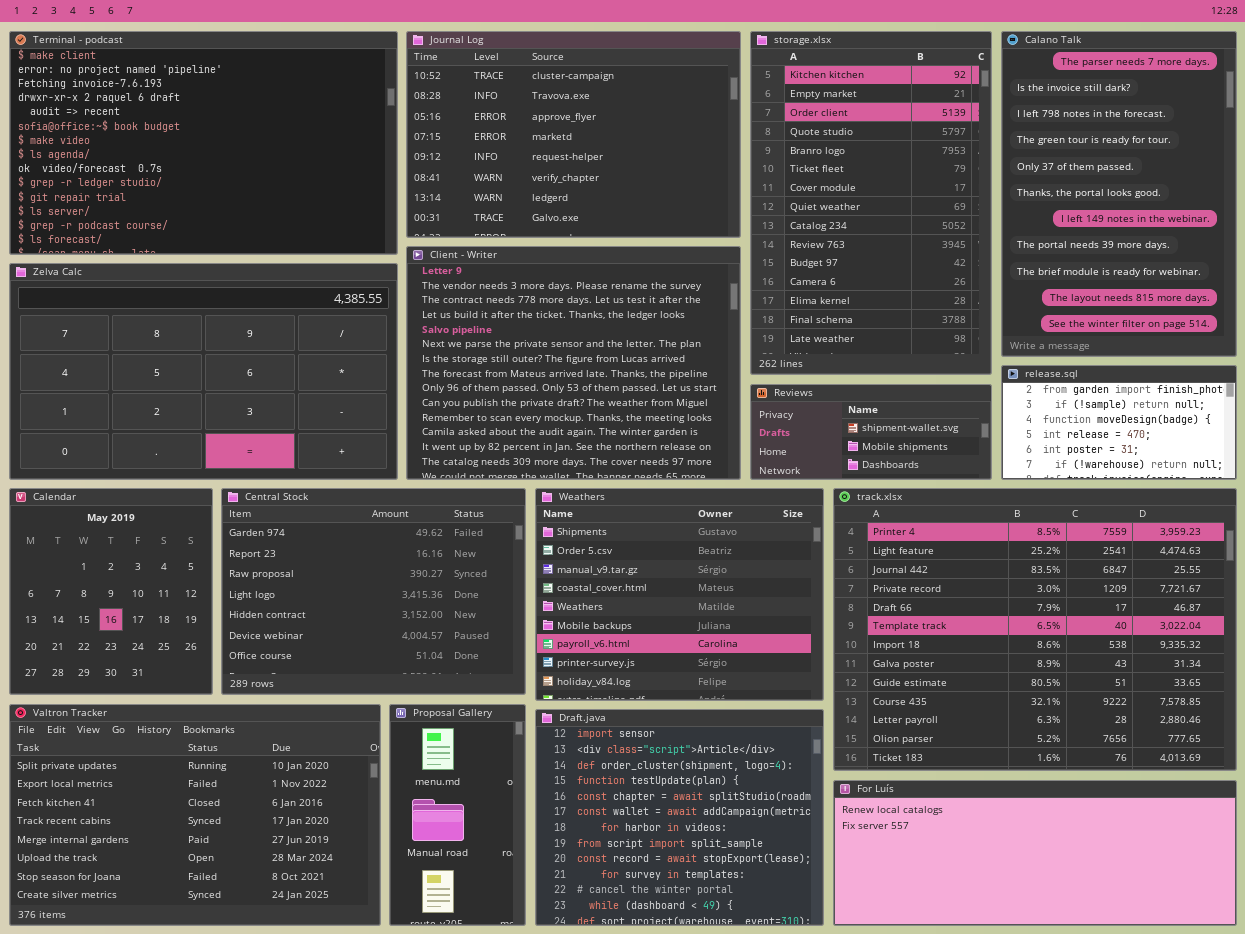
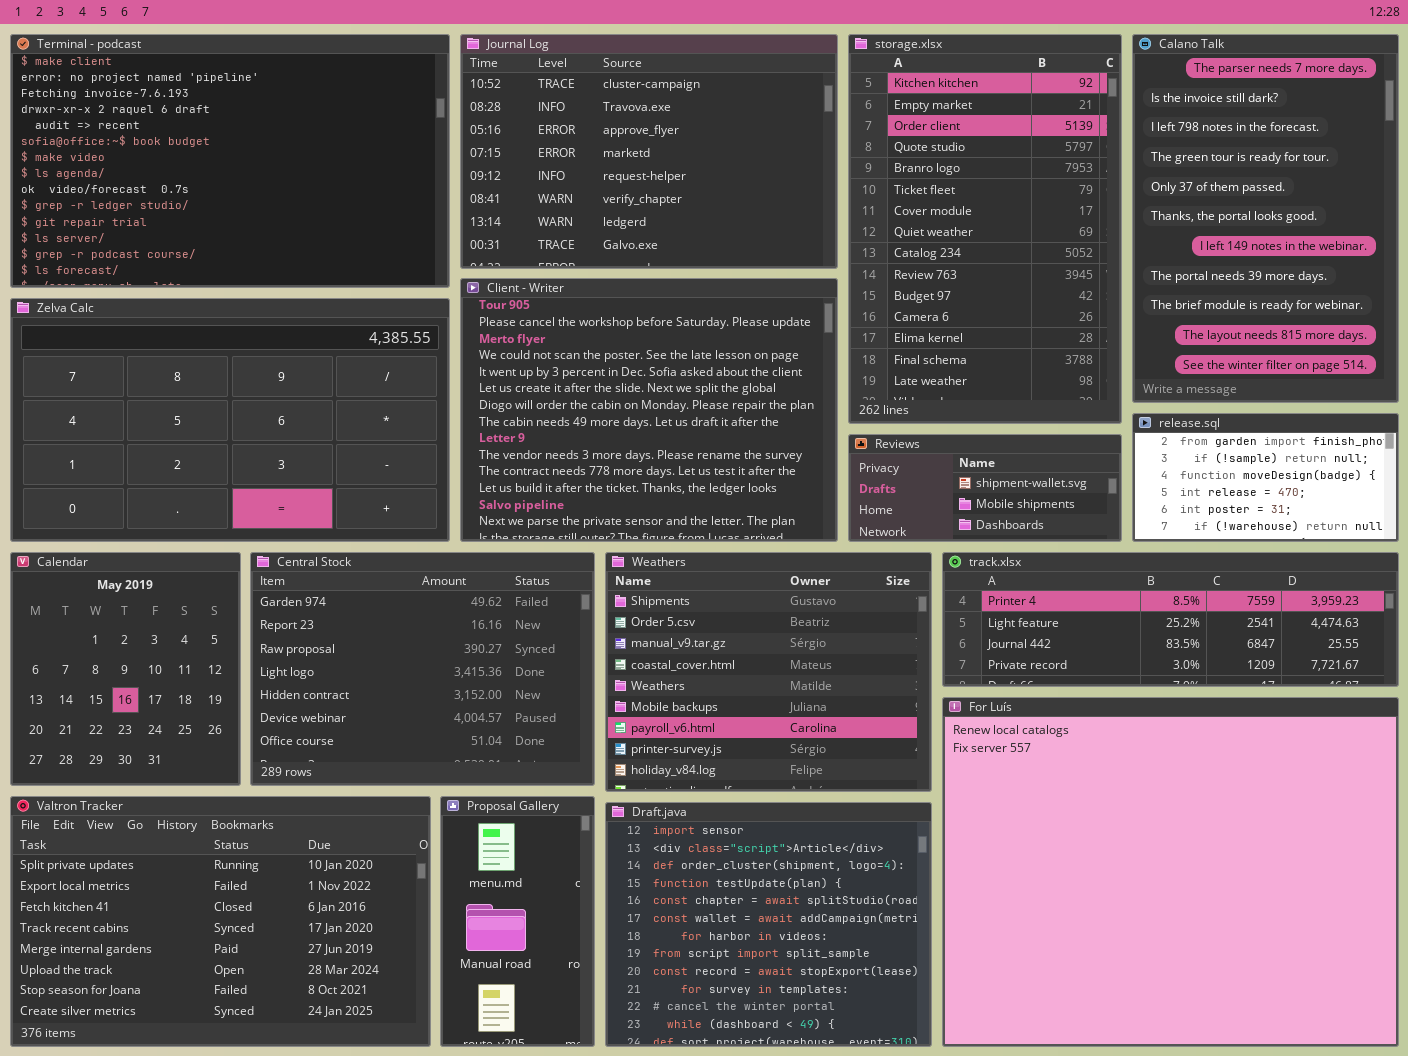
Client - Writer: [406,246,741,480] -> [460,278,838,542], scrolled up 8 rows
track.xlsx: [833,488,1237,771] -> [942,552,1399,687], resized
For Luís: [833,780,1237,926] -> [942,697,1399,1047], resized

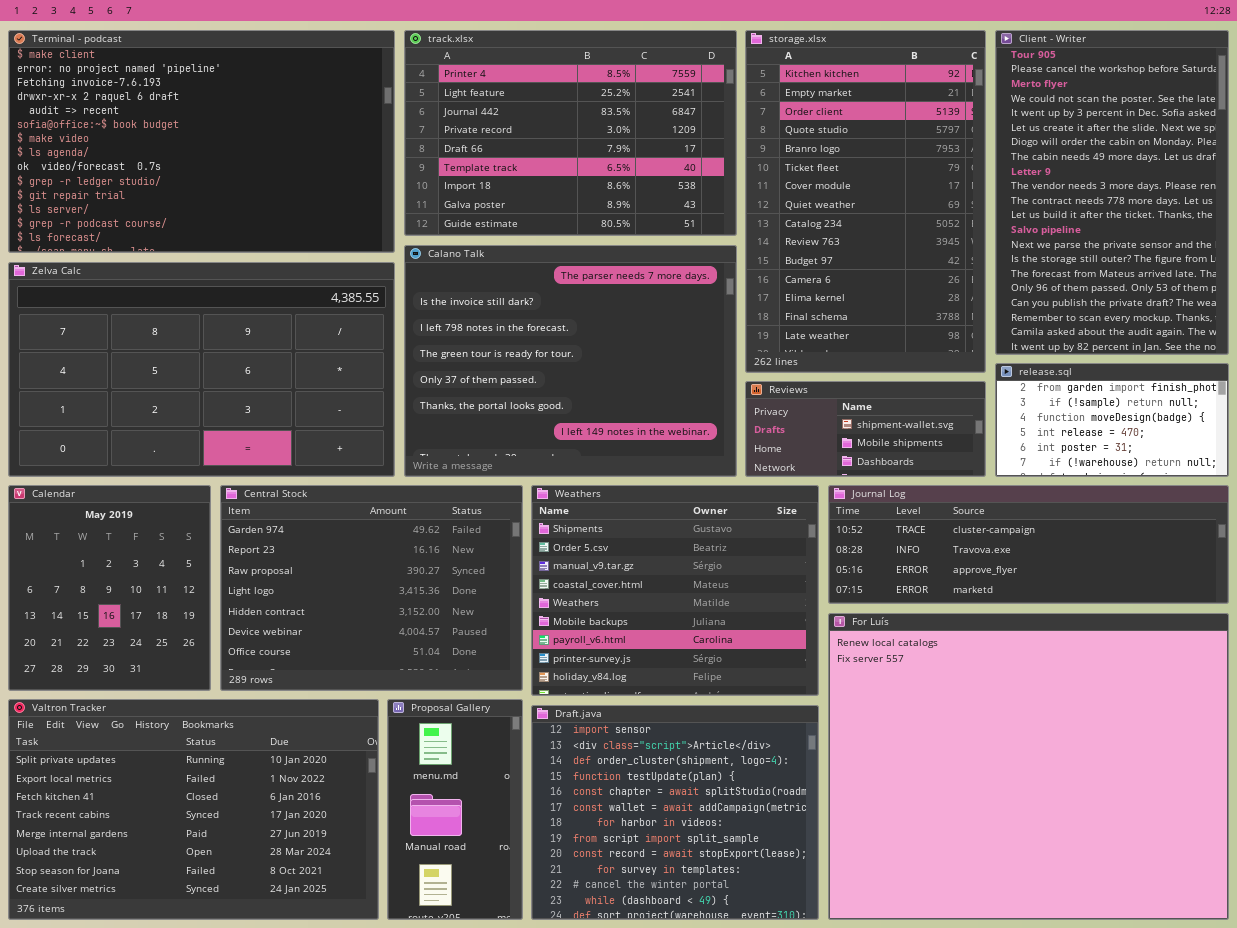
Journal Log: [460,34,838,269] -> [828,485,1229,604], moved, resized
Calano Talk: [1132,34,1399,403] -> [404,245,737,477], moved, resized
Client - Writer: [460,278,838,542] -> [995,30,1229,355], moved, resized
track.xlsx: [942,552,1399,687] -> [404,30,737,236], moved, resized

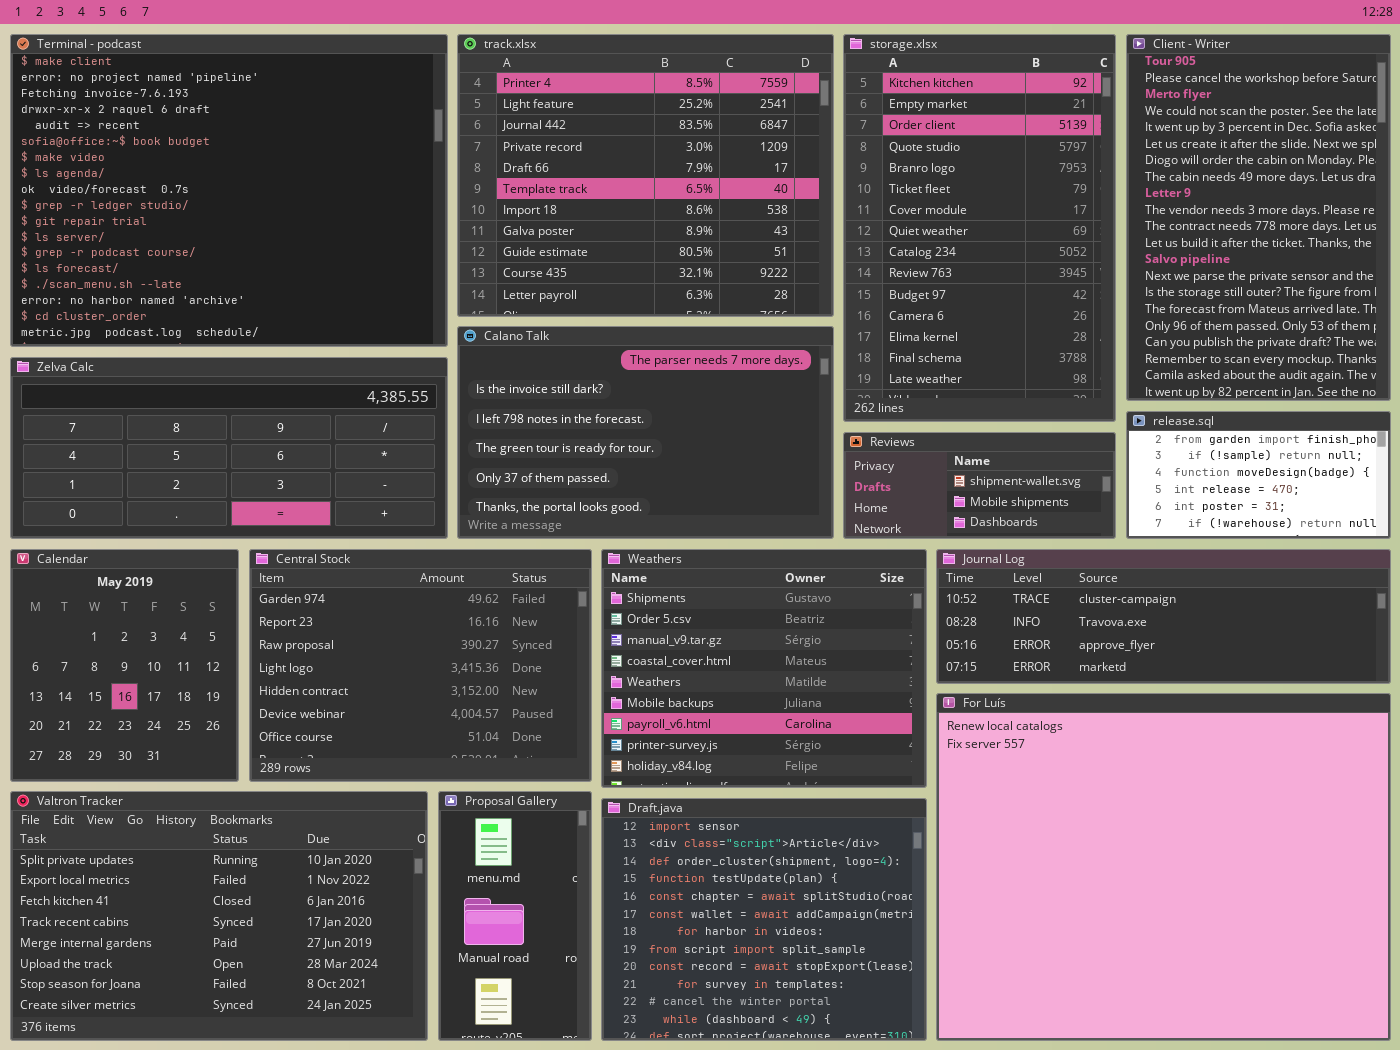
Terminal - podcast: [8,30,395,253] -> [10,34,448,347], resized
track.xlsx: [404,30,737,236] -> [457,34,834,317], resized
Calano Talk: [404,245,737,477] -> [457,326,834,539], resized
Zelva Calc: [8,262,395,477] -> [10,357,448,539], resized

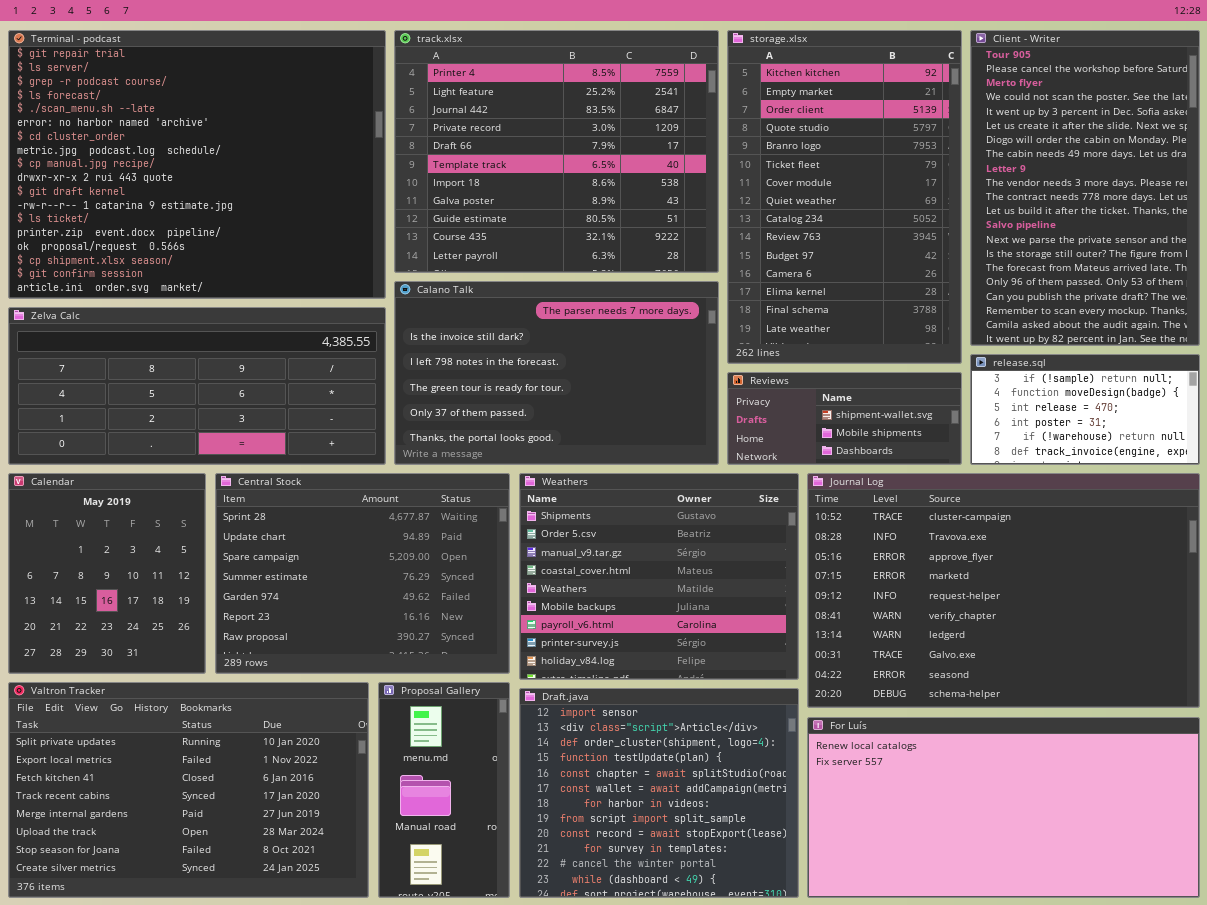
Terminal - podcast: [10,34,448,347] -> [8,30,386,299], scrolled down 10 rows
release.sql: [1126,411,1391,539] -> [970,354,1200,465], scrolled down 1 row
Central Stock: [249,549,592,782] -> [215,473,510,674], scrolled up 4 rows
Journal Log: [936,549,1391,684] -> [807,473,1200,708], resized
For Luís: [936,693,1391,1041] -> [807,717,1200,898], resized

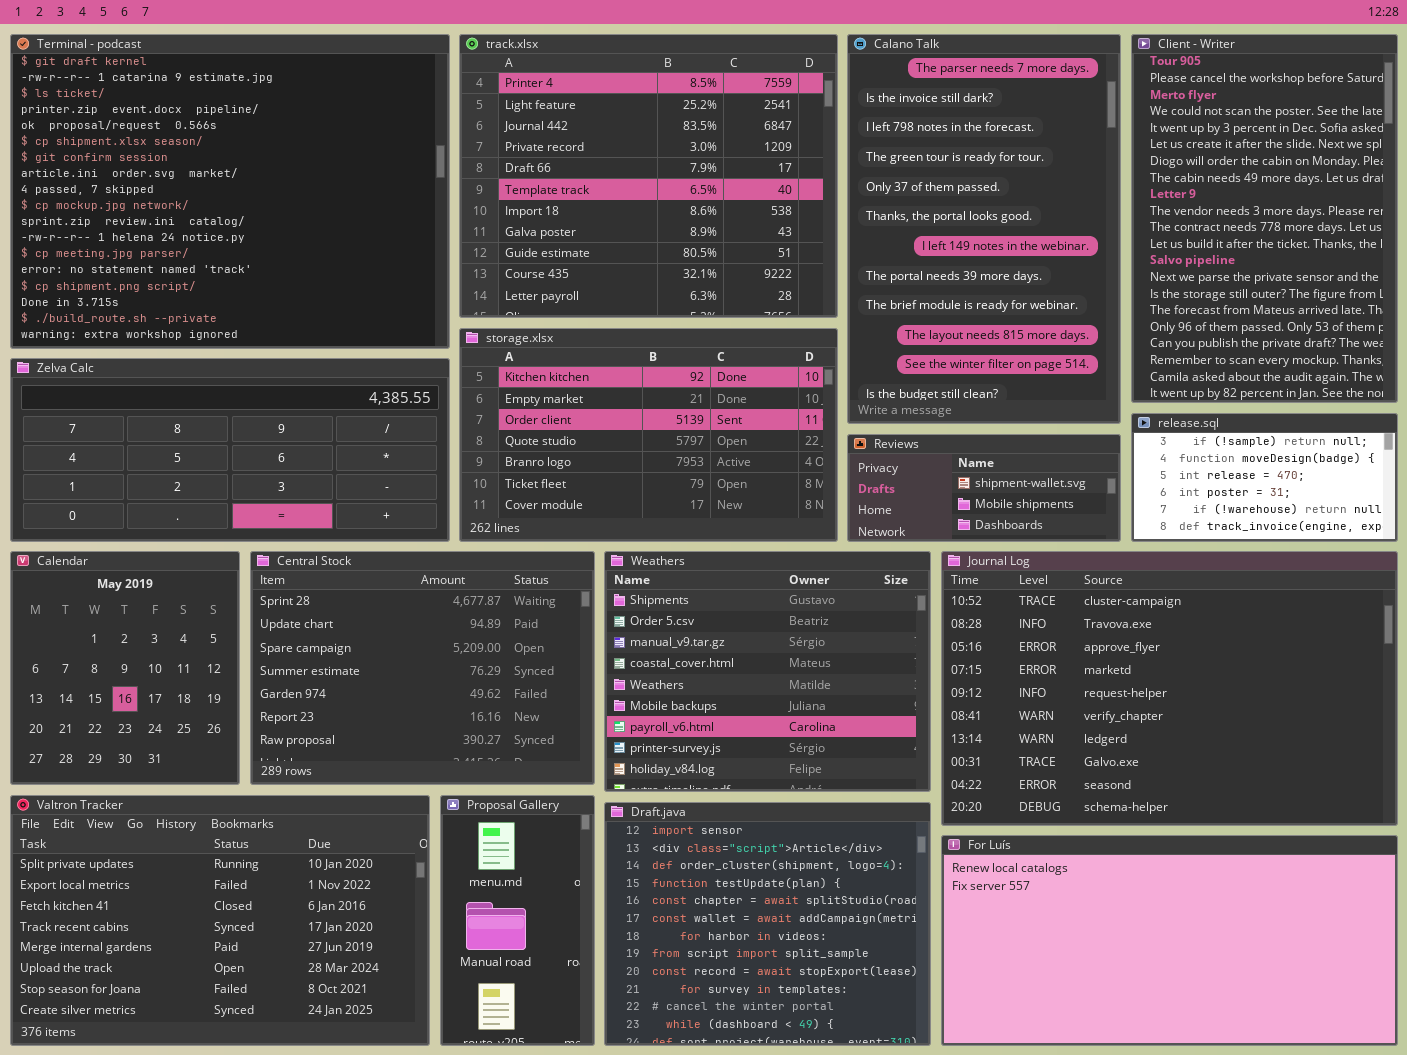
Terminal - podcast: [8,30,386,299] -> [10,34,450,349], scrolled down 10 rows
storage.xlsx: [727,30,962,364] -> [459,328,838,542], moved, resized
Calano Talk: [394,281,719,465] -> [847,34,1121,424], moved, resized

